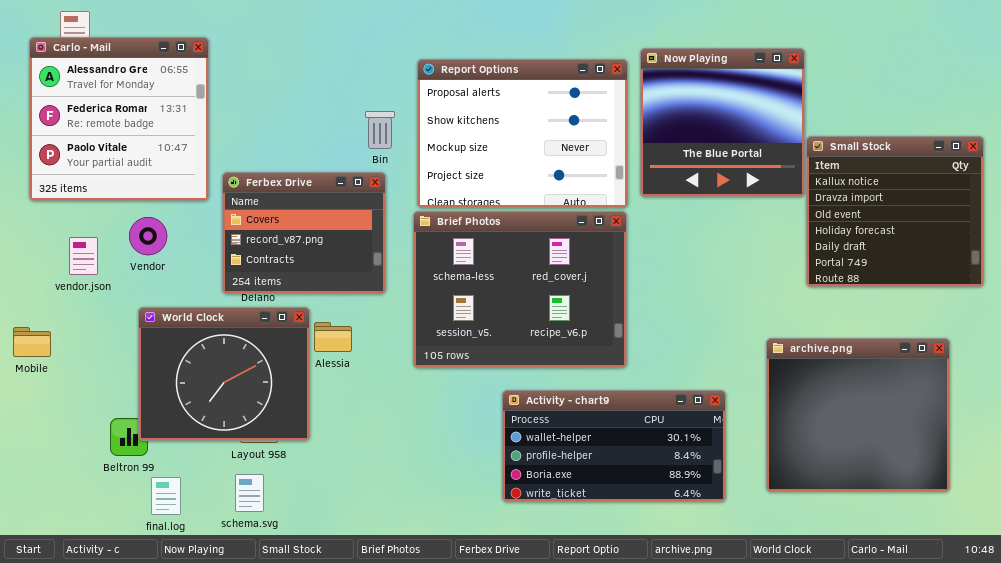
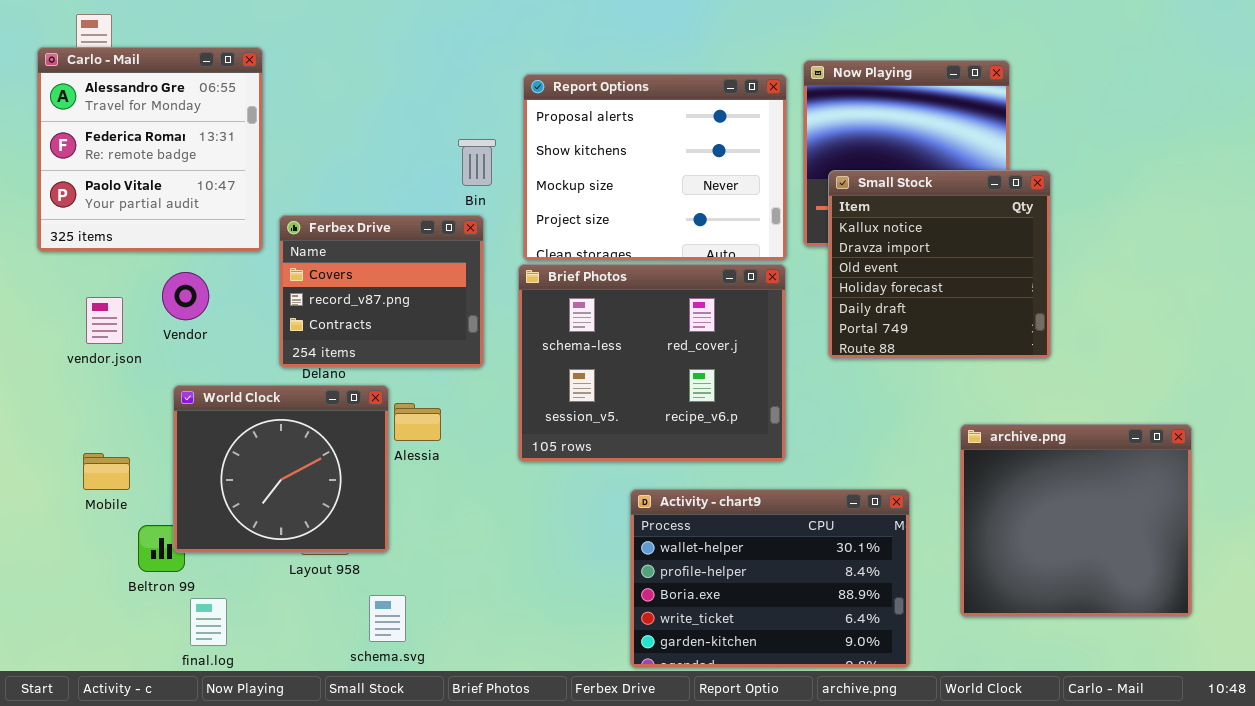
Small Stock: [806,136,984,287] -> [828,170,1051,359], moved
Mobile: [13,327,51,357] -> [83,453,130,490], moved
Activity - chart9: [502,390,726,502] -> [630,489,910,668], resized
schema.svg: [235,474,264,512] -> [369,595,406,642], moved

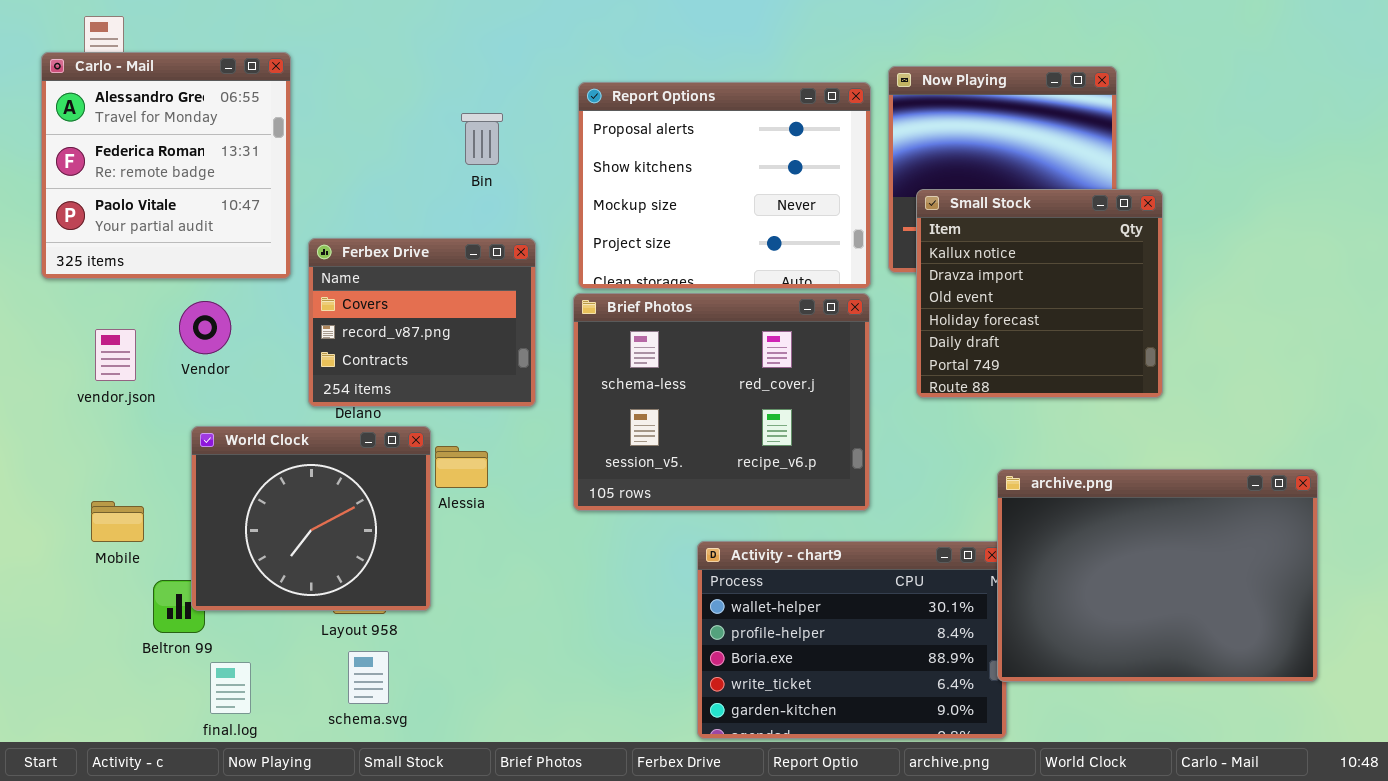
Bin: [458,139,496,186] -> [461,113,503,165], moved
archive.png: [960,424,1192,617] -> [997,469,1318,682], resized
schema.svg: [369,595,406,642] -> [348,651,389,704], moved

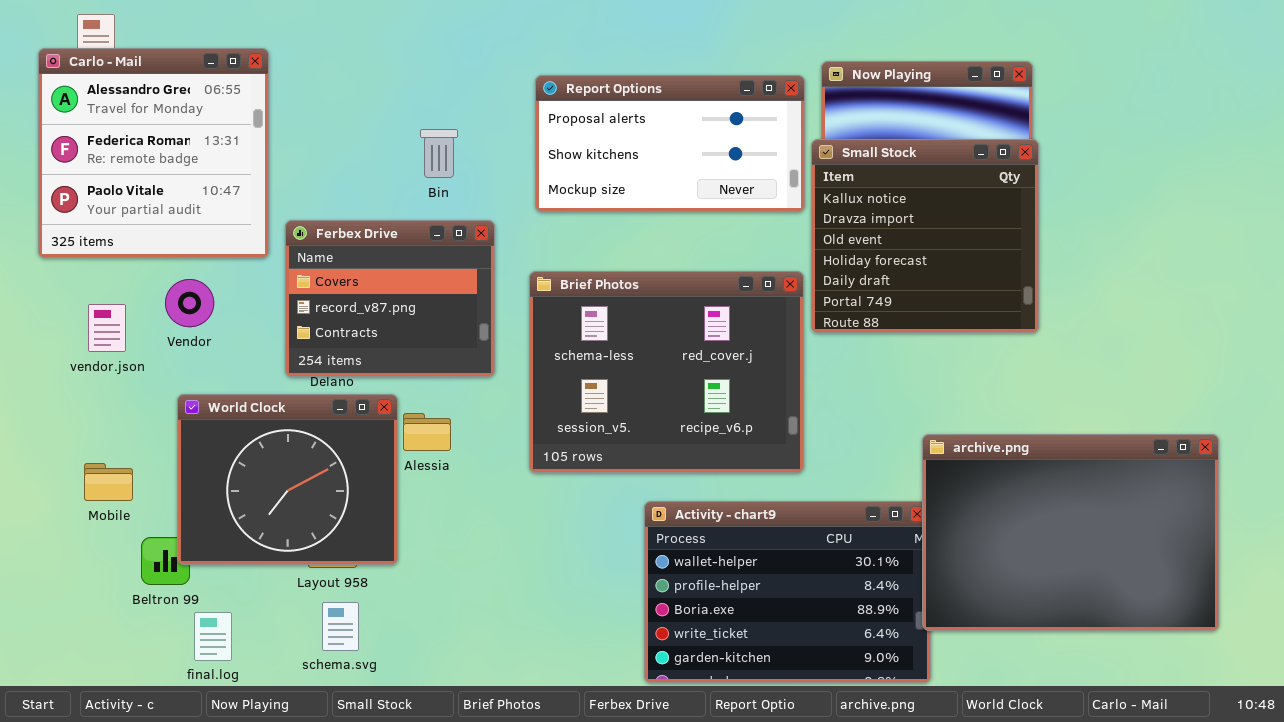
Report Options: [578,82,871,289] -> [535,75,805,212], resized
Bin: [461,113,503,165] -> [420,129,458,178], moved
Small Stock: [916,189,1163,398] -> [811,139,1039,333], moved

